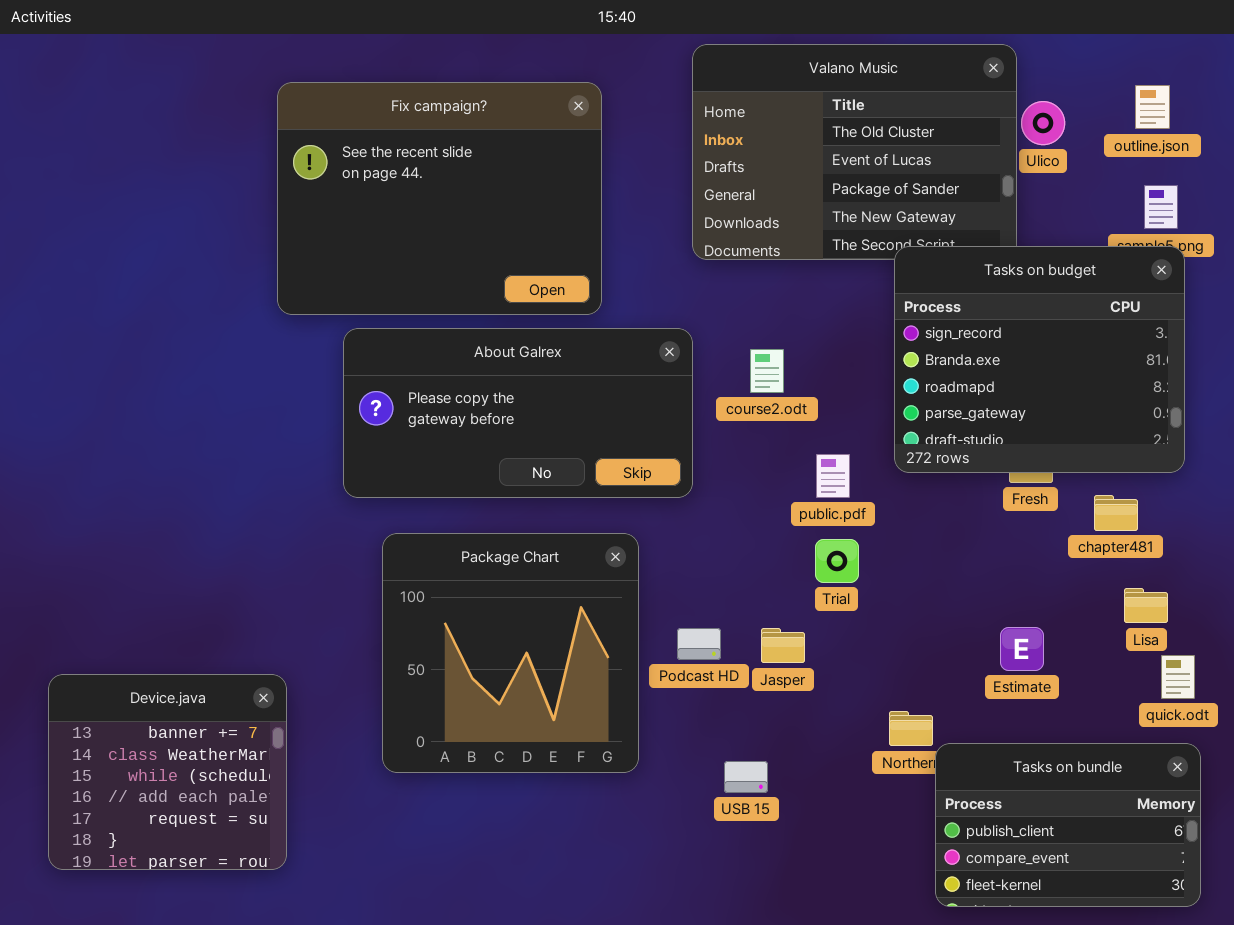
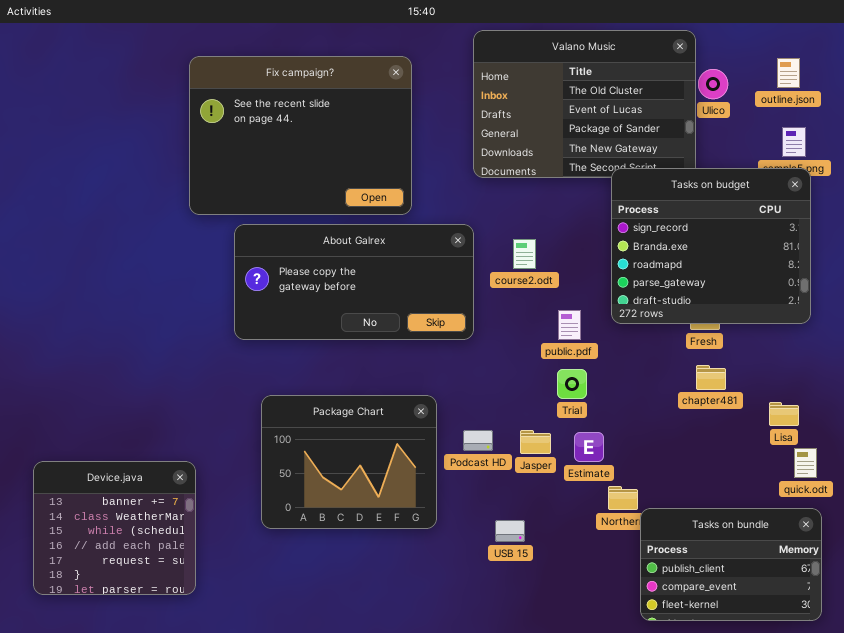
chapter481: [1094,495,1138,531] -> [696,365,726,390], moved
Package Chart: [382,533,639,773] -> [261,395,437,529], resized
Estimate: [1000,627,1044,671] -> [574,432,604,462], moved

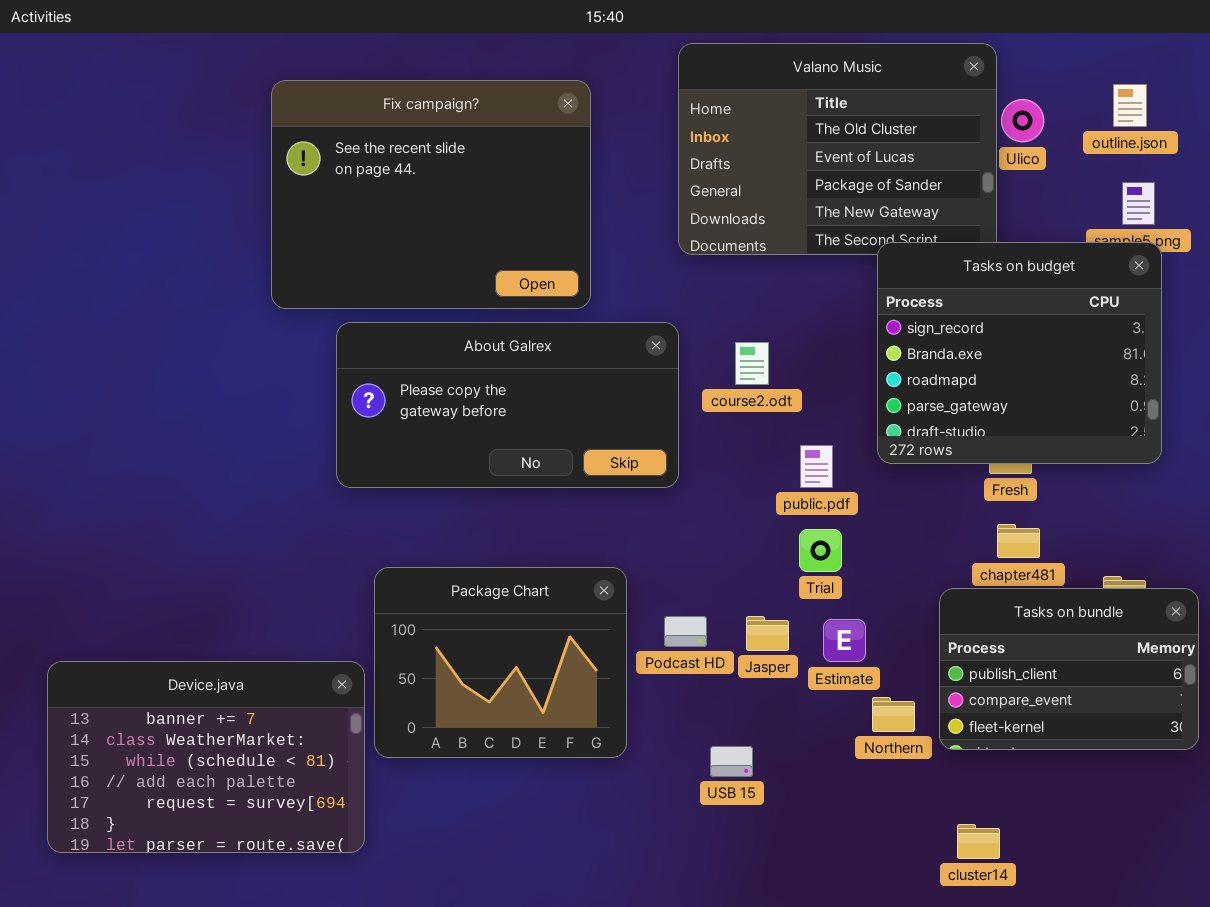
Device.java: [33,461,196,595] -> [47,661,365,853], resized
Tasks on bundle: [640,508,822,621] -> [939,588,1199,750], moved

